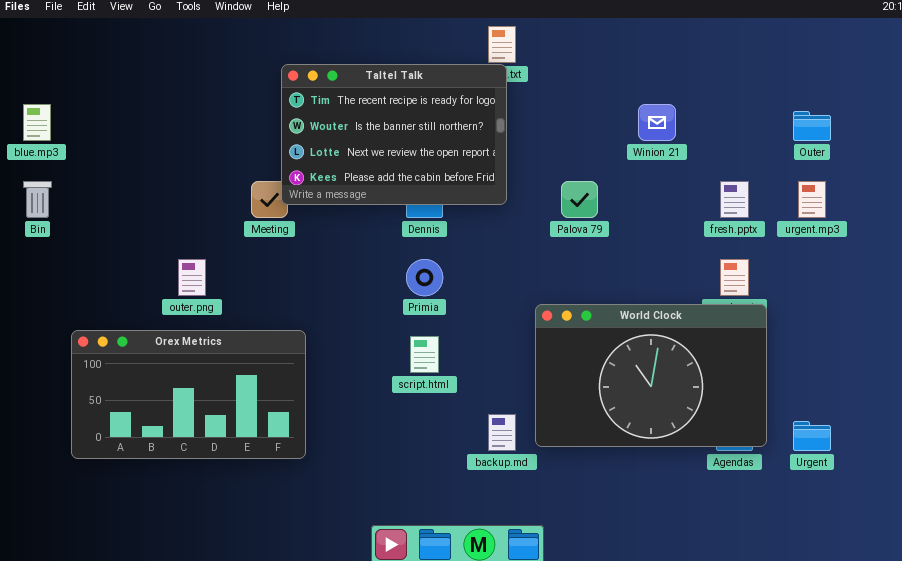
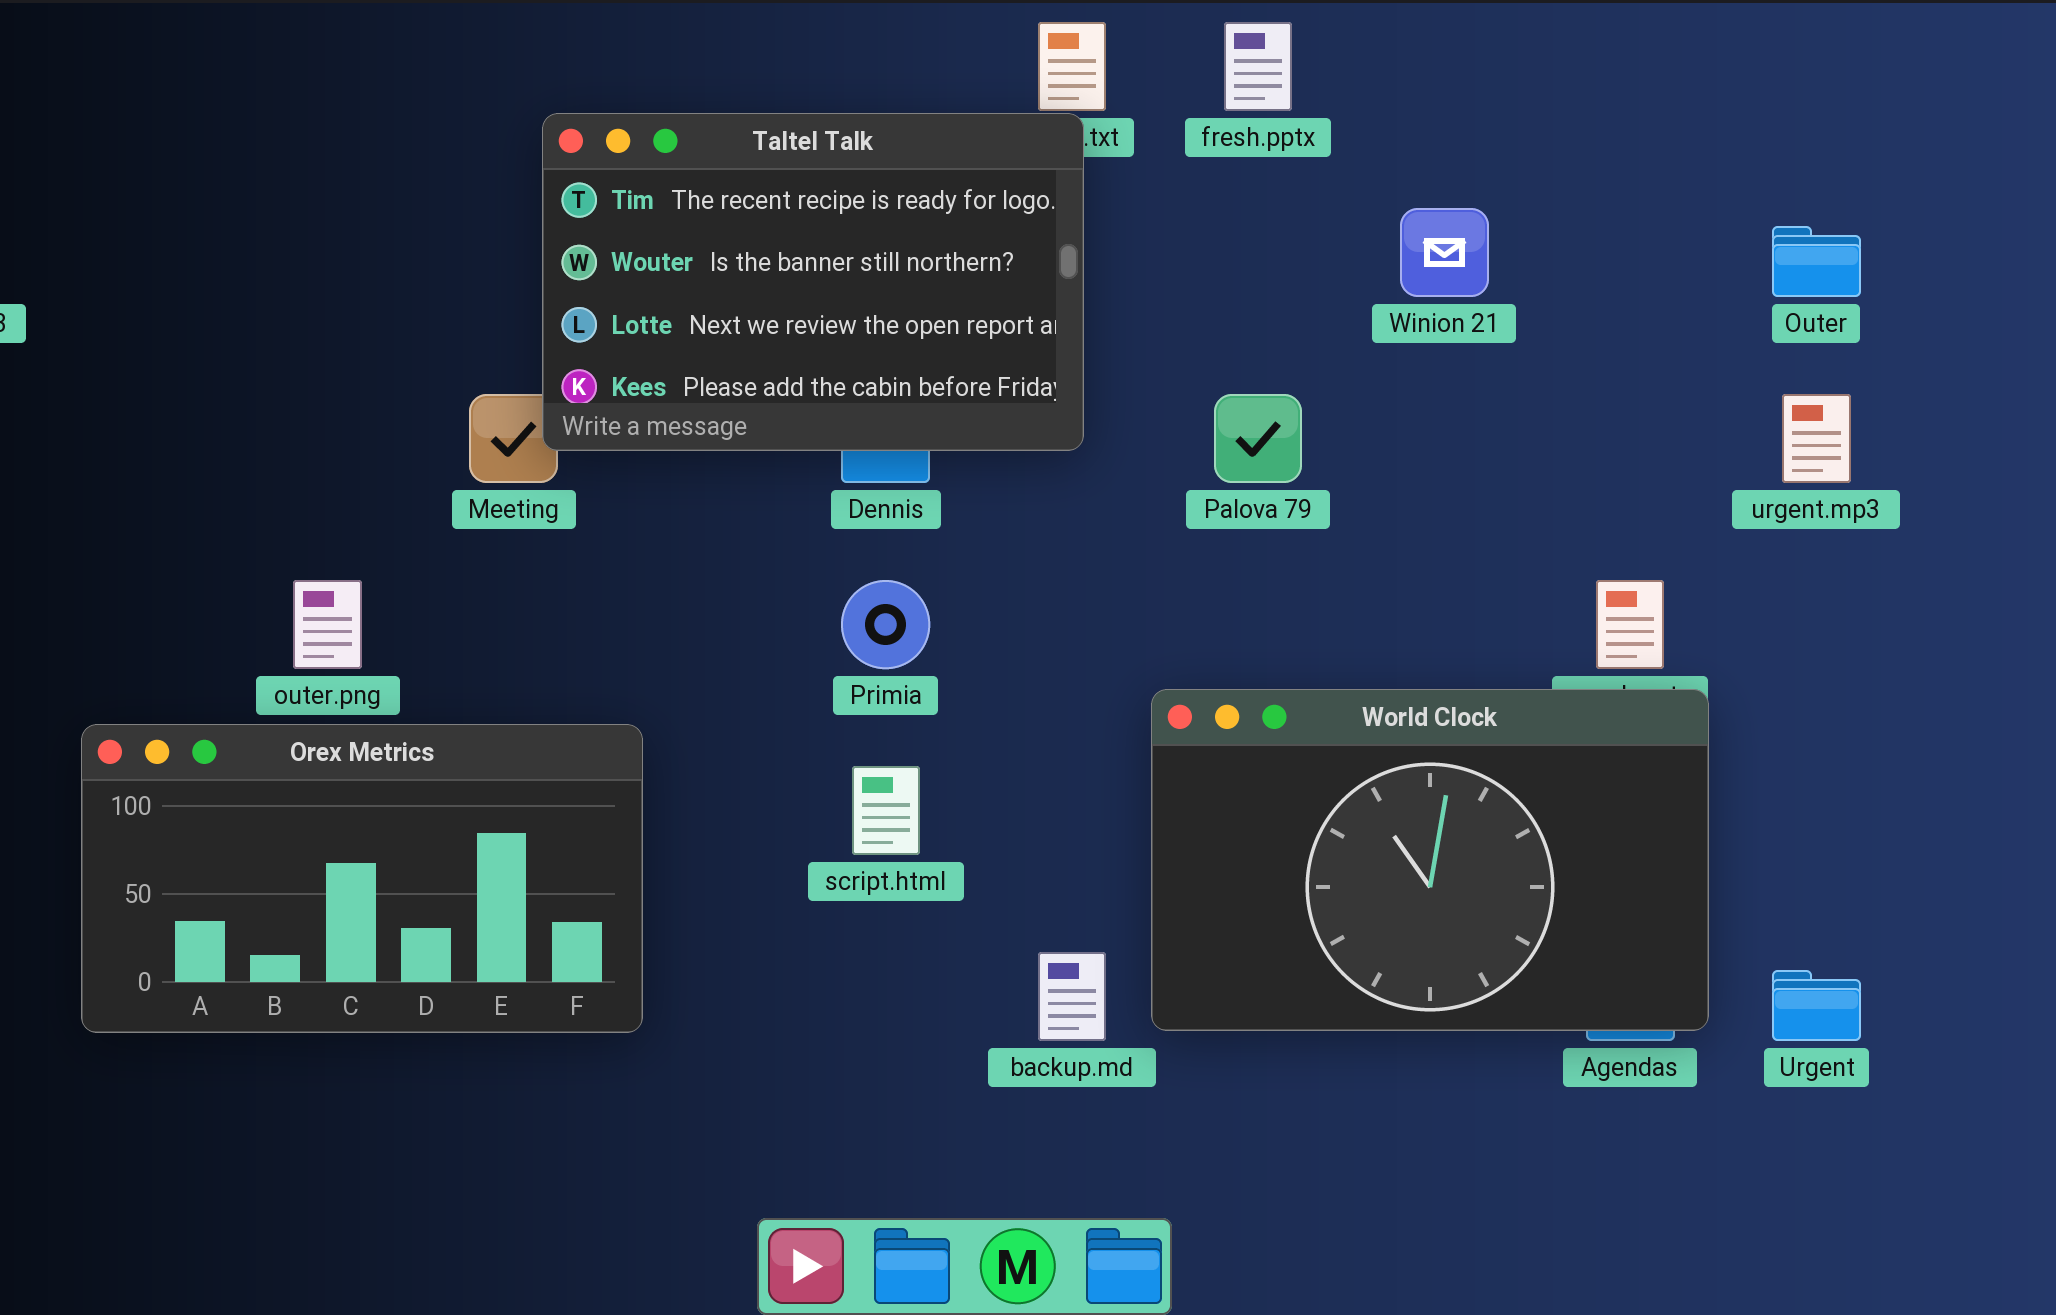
fresh.pptx: [720,181,749,218] -> [1224,22,1292,111], moved
Orex Metrics: [71,330,306,459] -> [81,724,643,1033], moved

